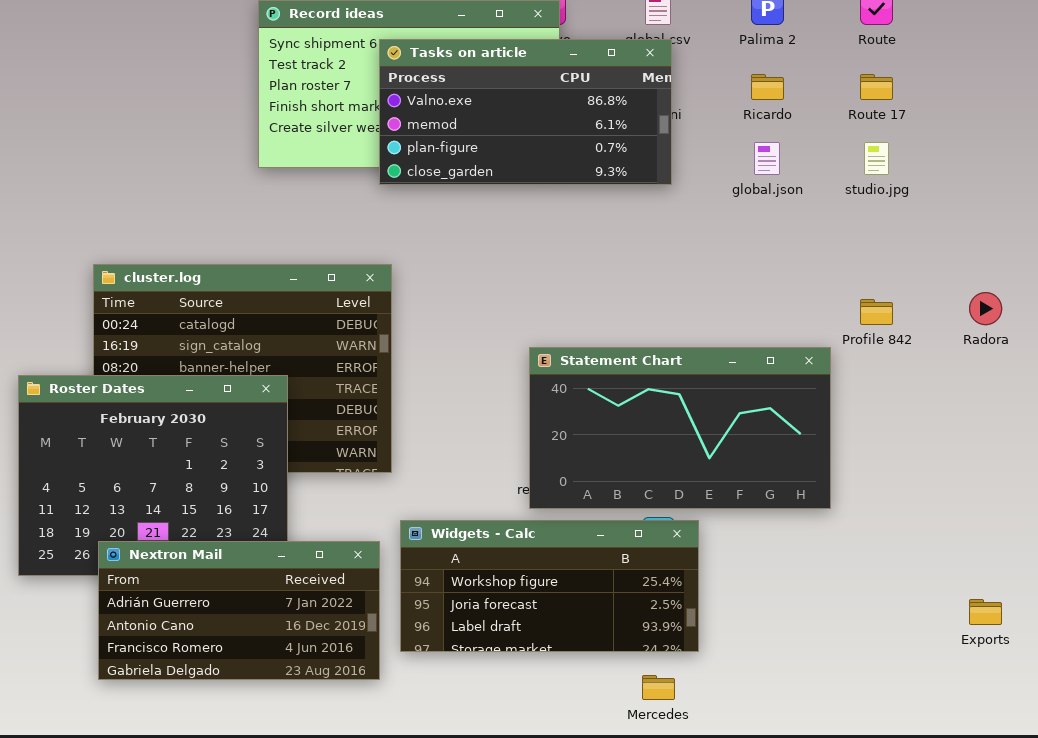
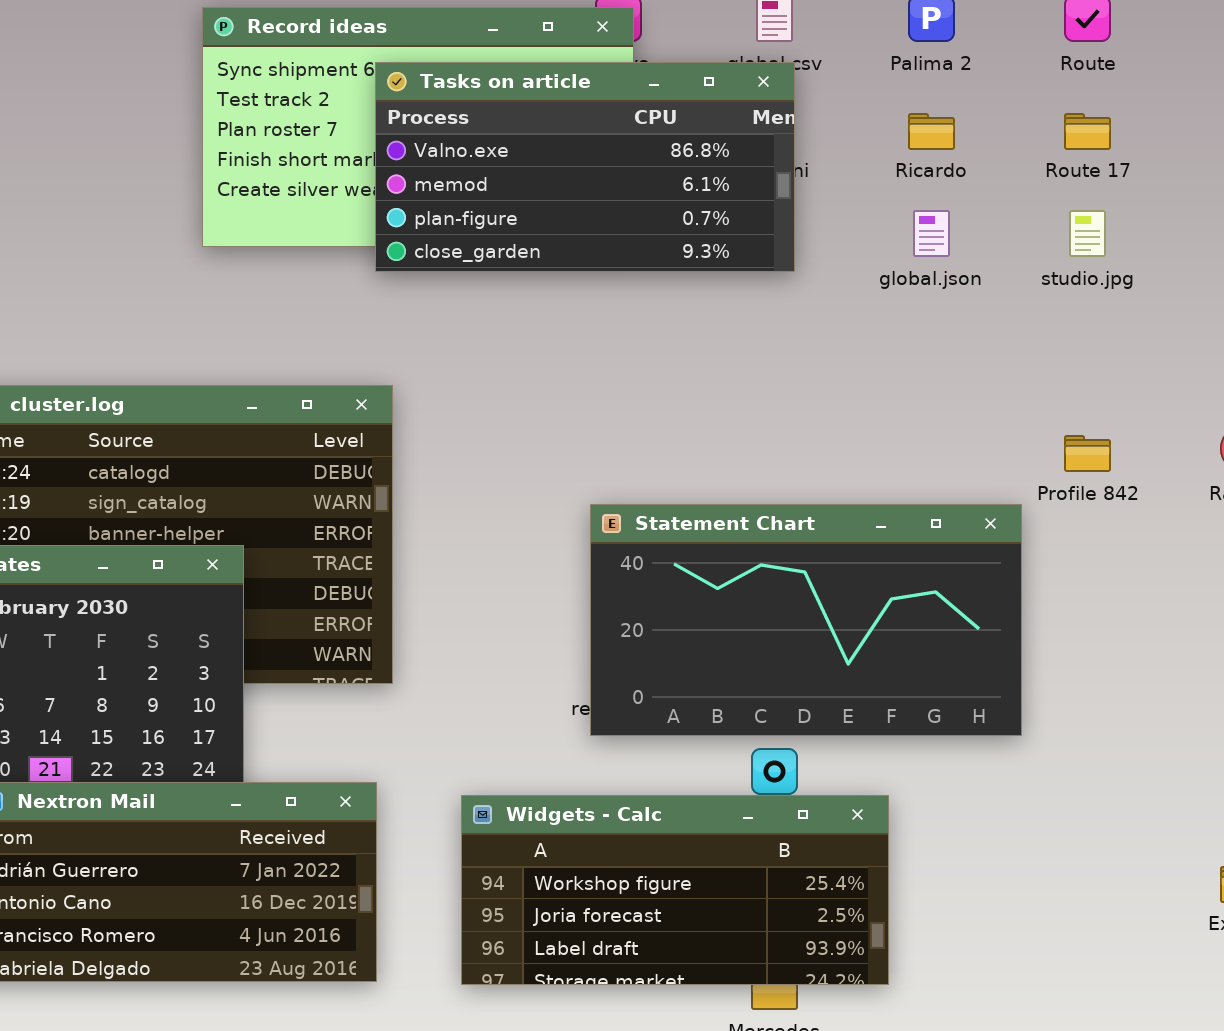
Widgets - Calc: [400,520,699,652] -> [461,795,889,985], moved

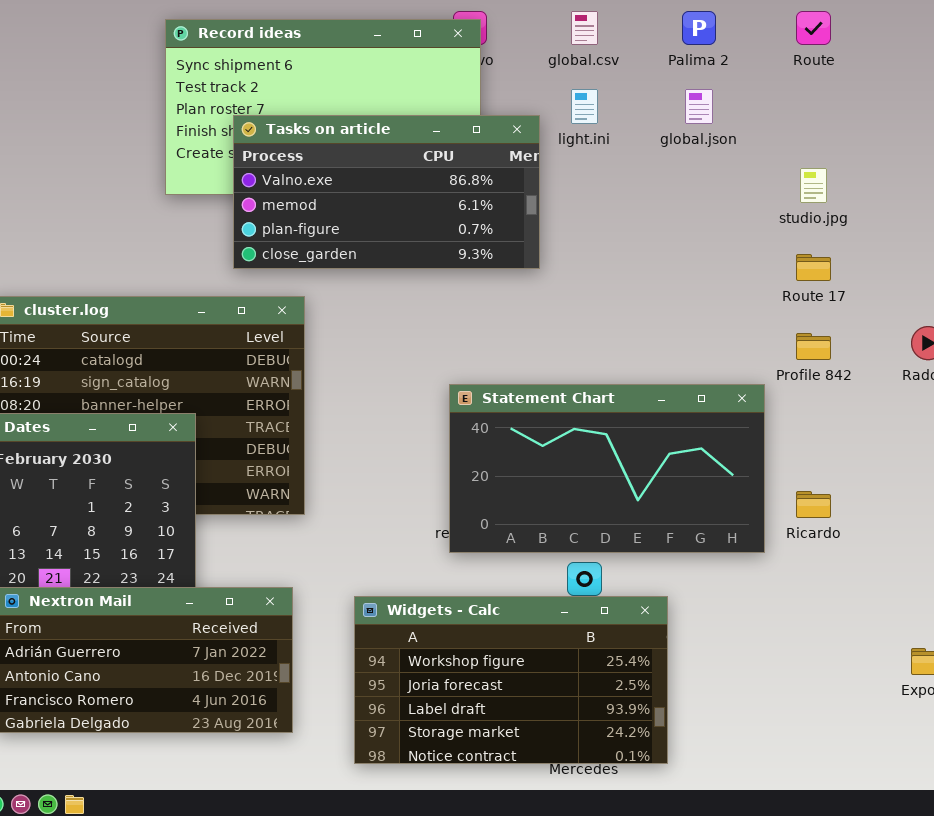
Tasks on article: [375,62,795,272] -> [233,115,540,269], moved
Ricardo: [908,113,955,150] -> [796,491,831,518], moved
Route 17: [1064,113,1111,150] -> [796,254,831,281], moved
global.json: [913,210,950,257] -> [685,89,713,124], moved
Widgets - Calc: [461,795,889,985] -> [354,596,668,764], resized

